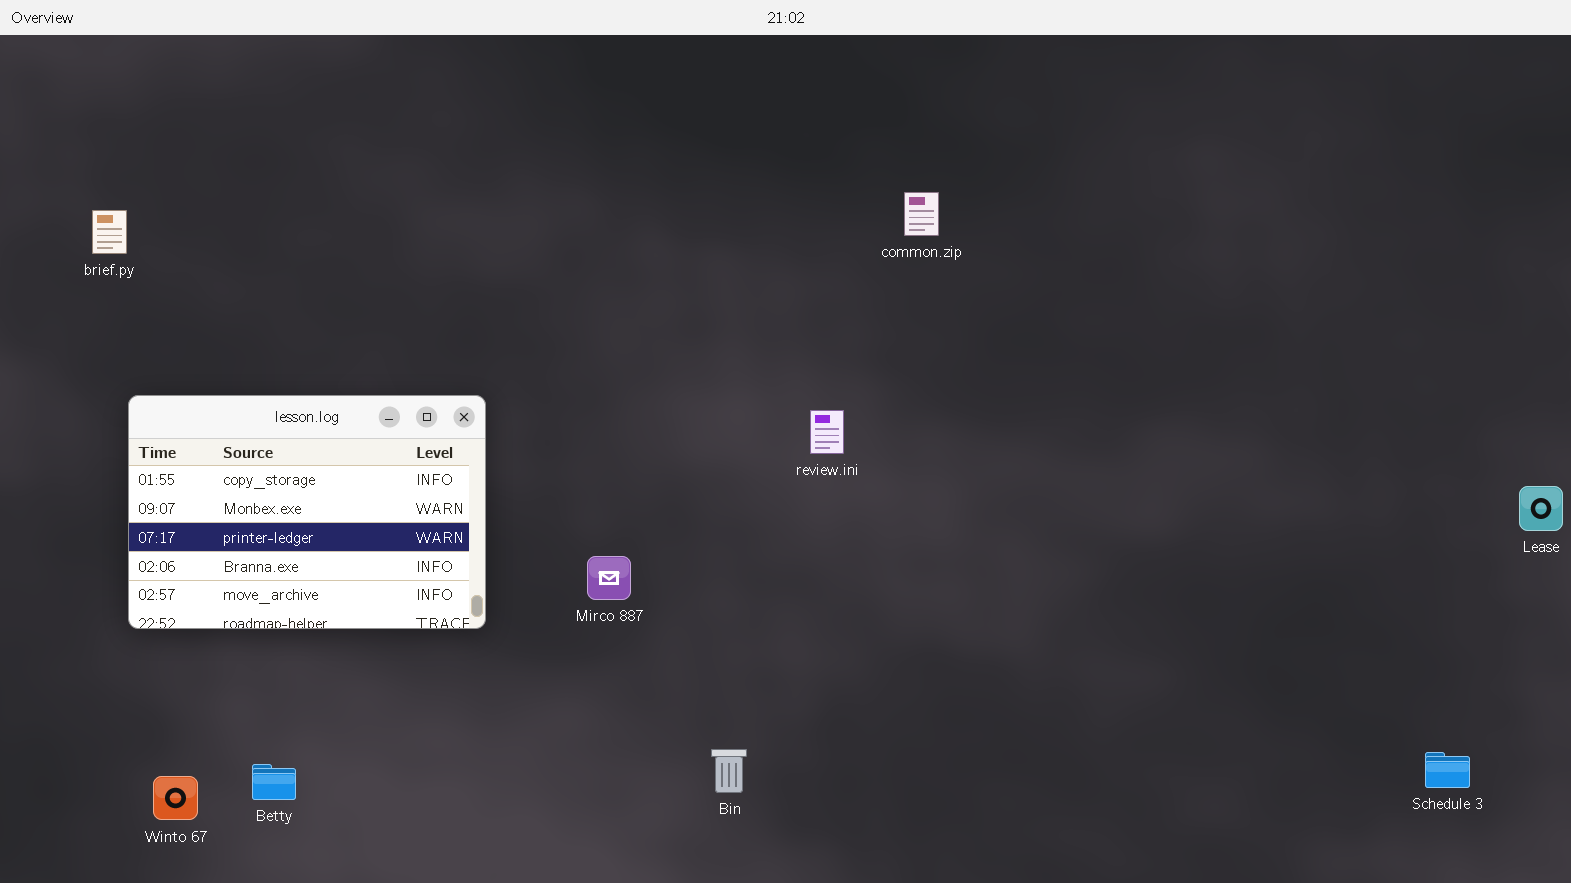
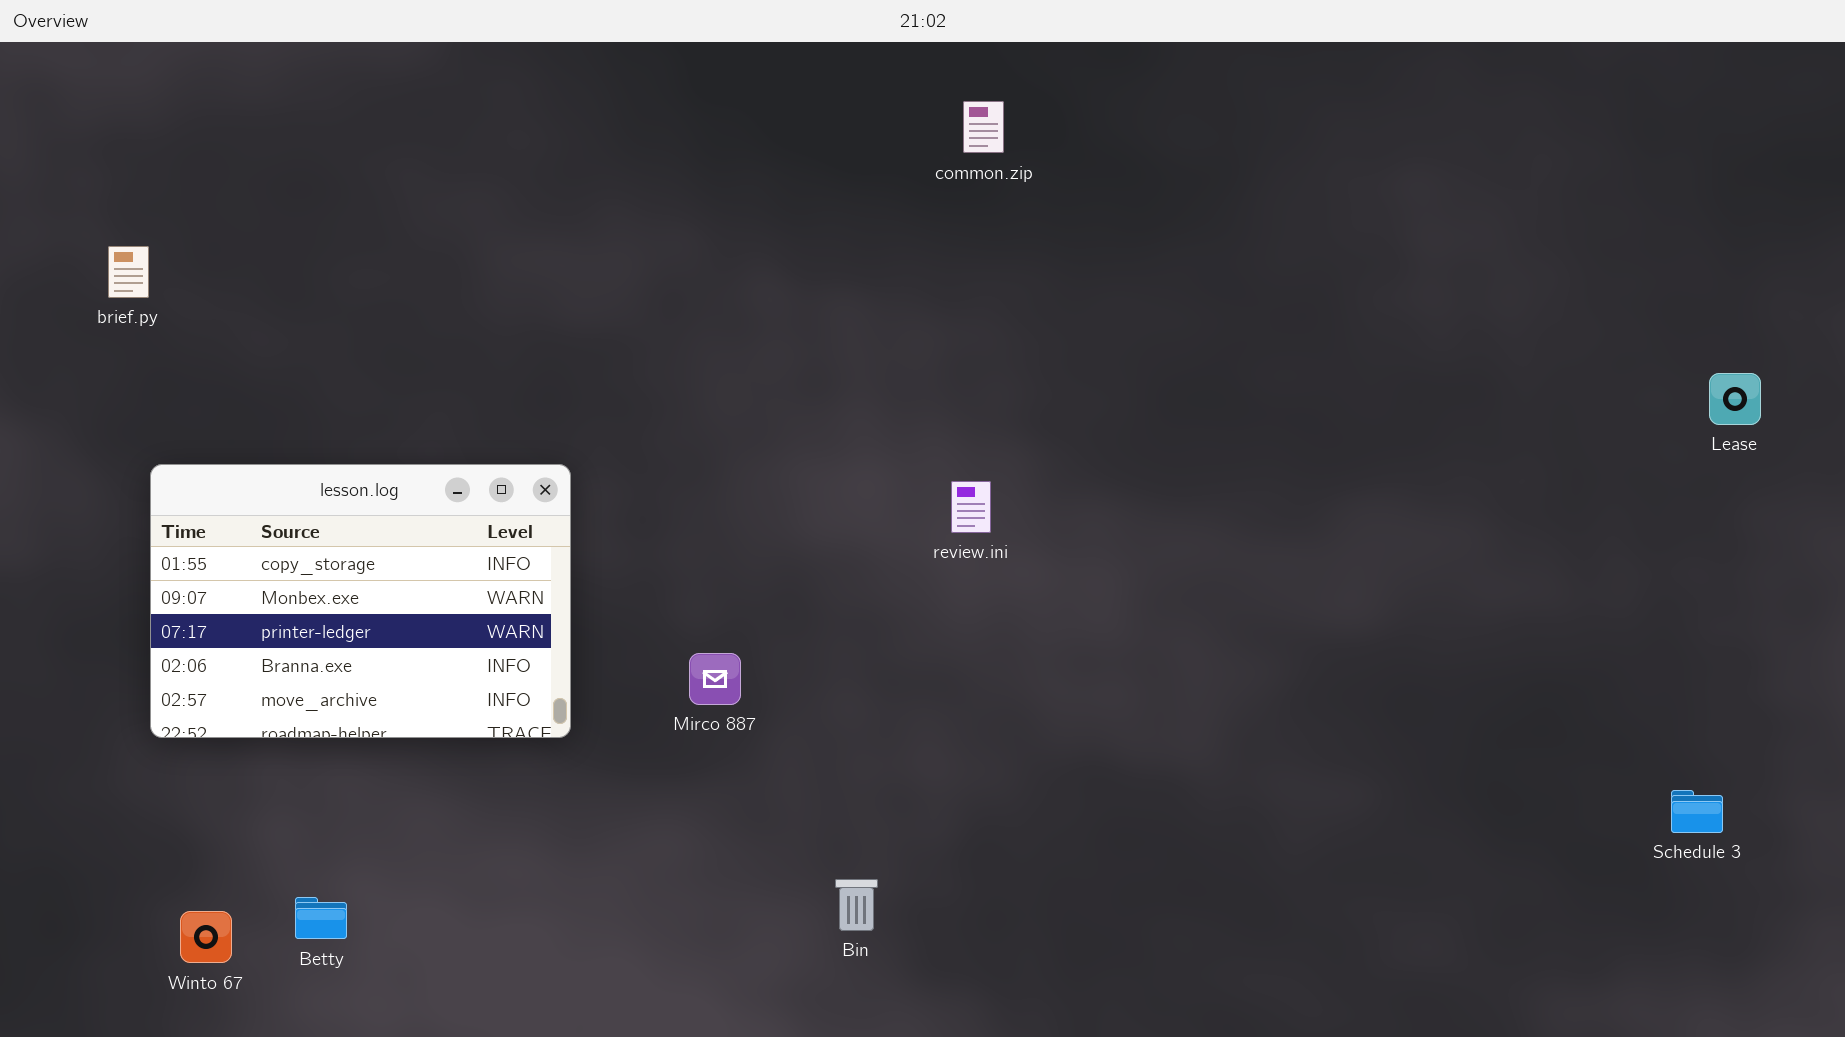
common.zip: [904,192,939,236] -> [963,101,1004,153], moved
Lease: [1519,486,1563,531] -> [1709,373,1761,425], moved
Schedule 3: [1425,752,1470,788] -> [1671,790,1723,833], moved

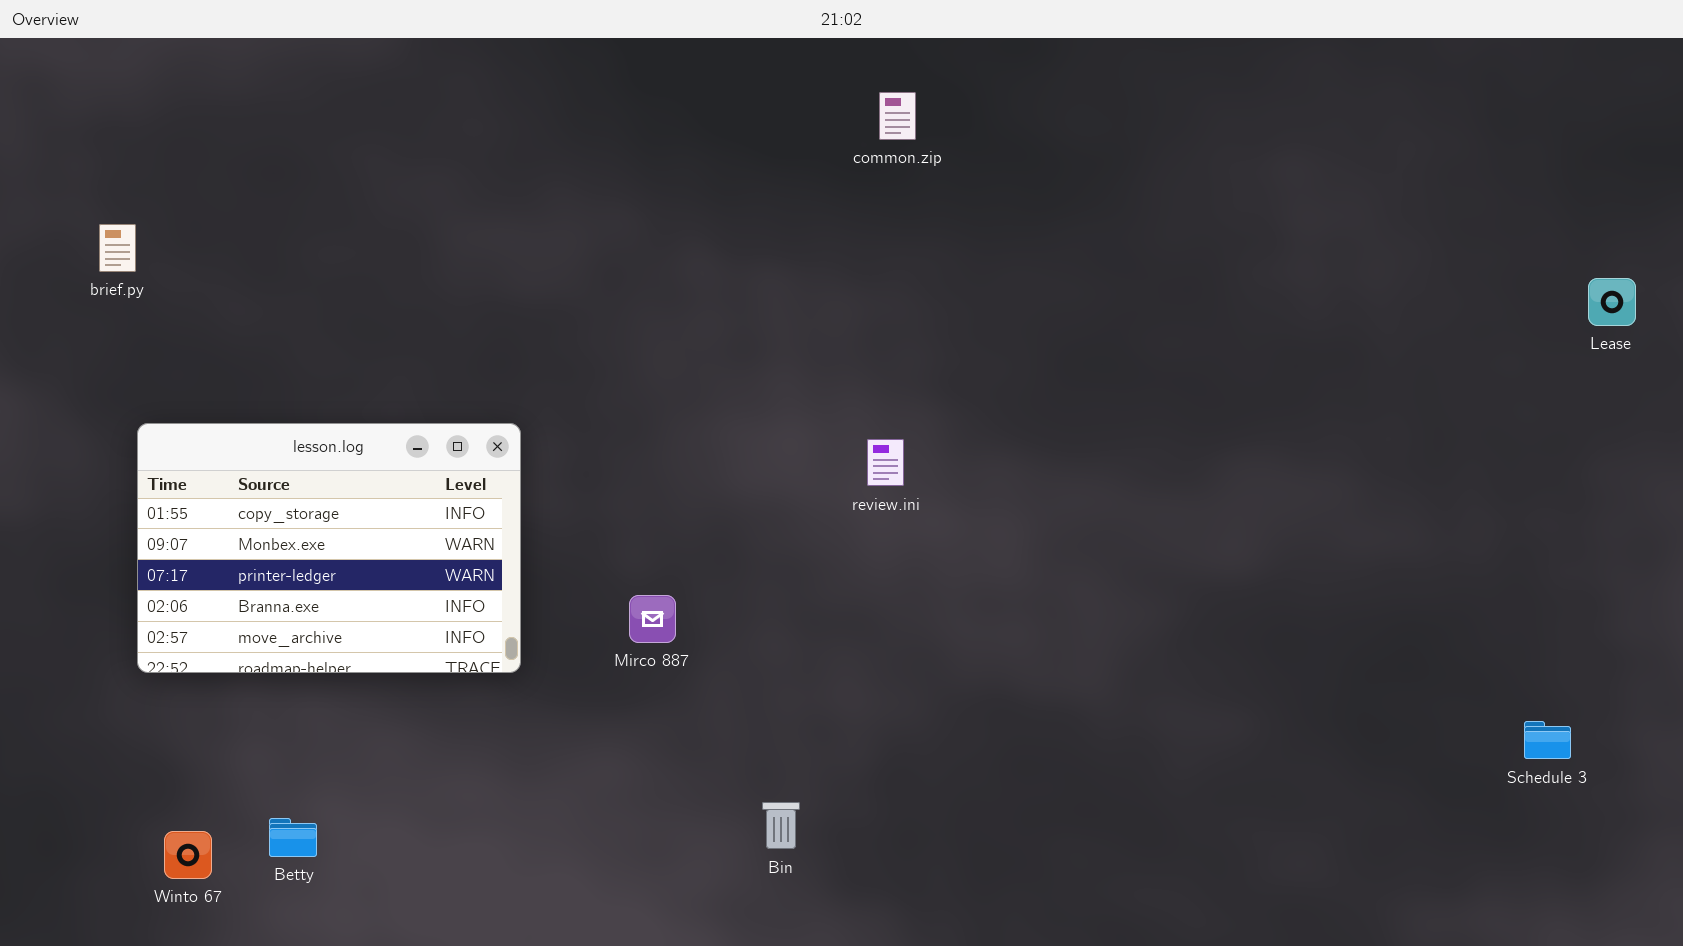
Lease: [1709,373,1761,425] -> [1588,278,1636,326], moved

